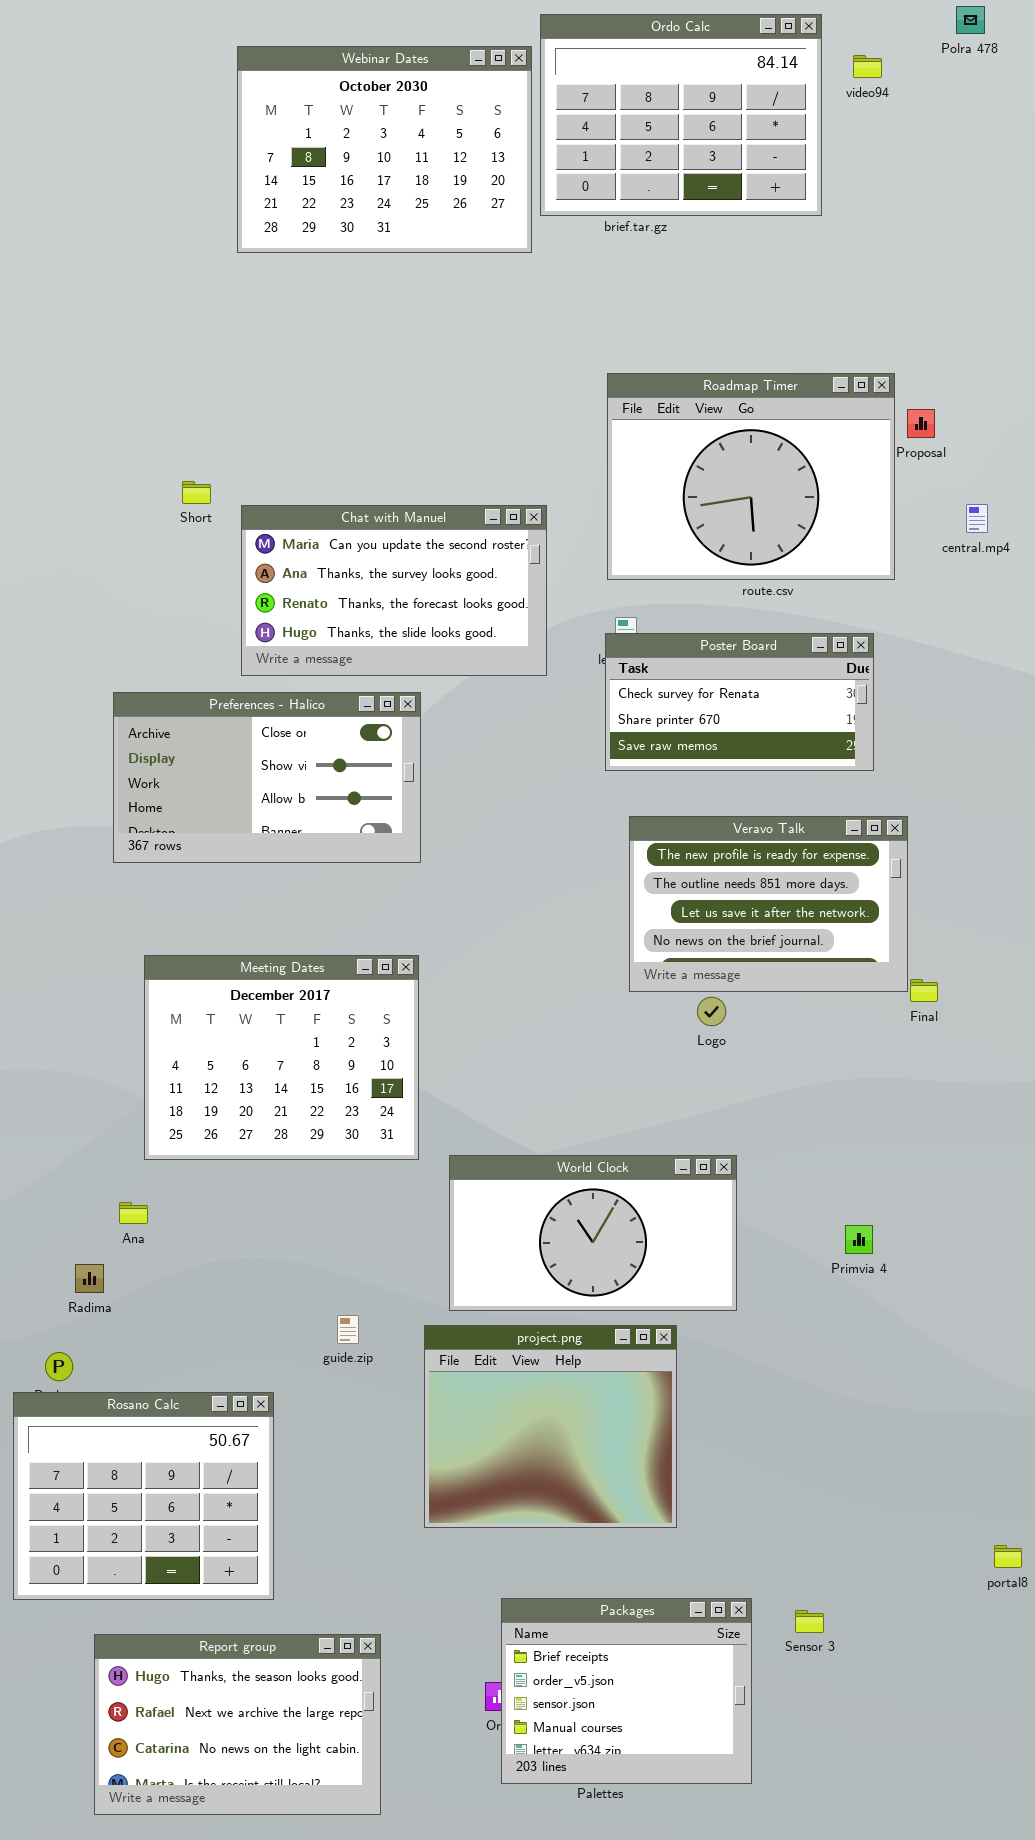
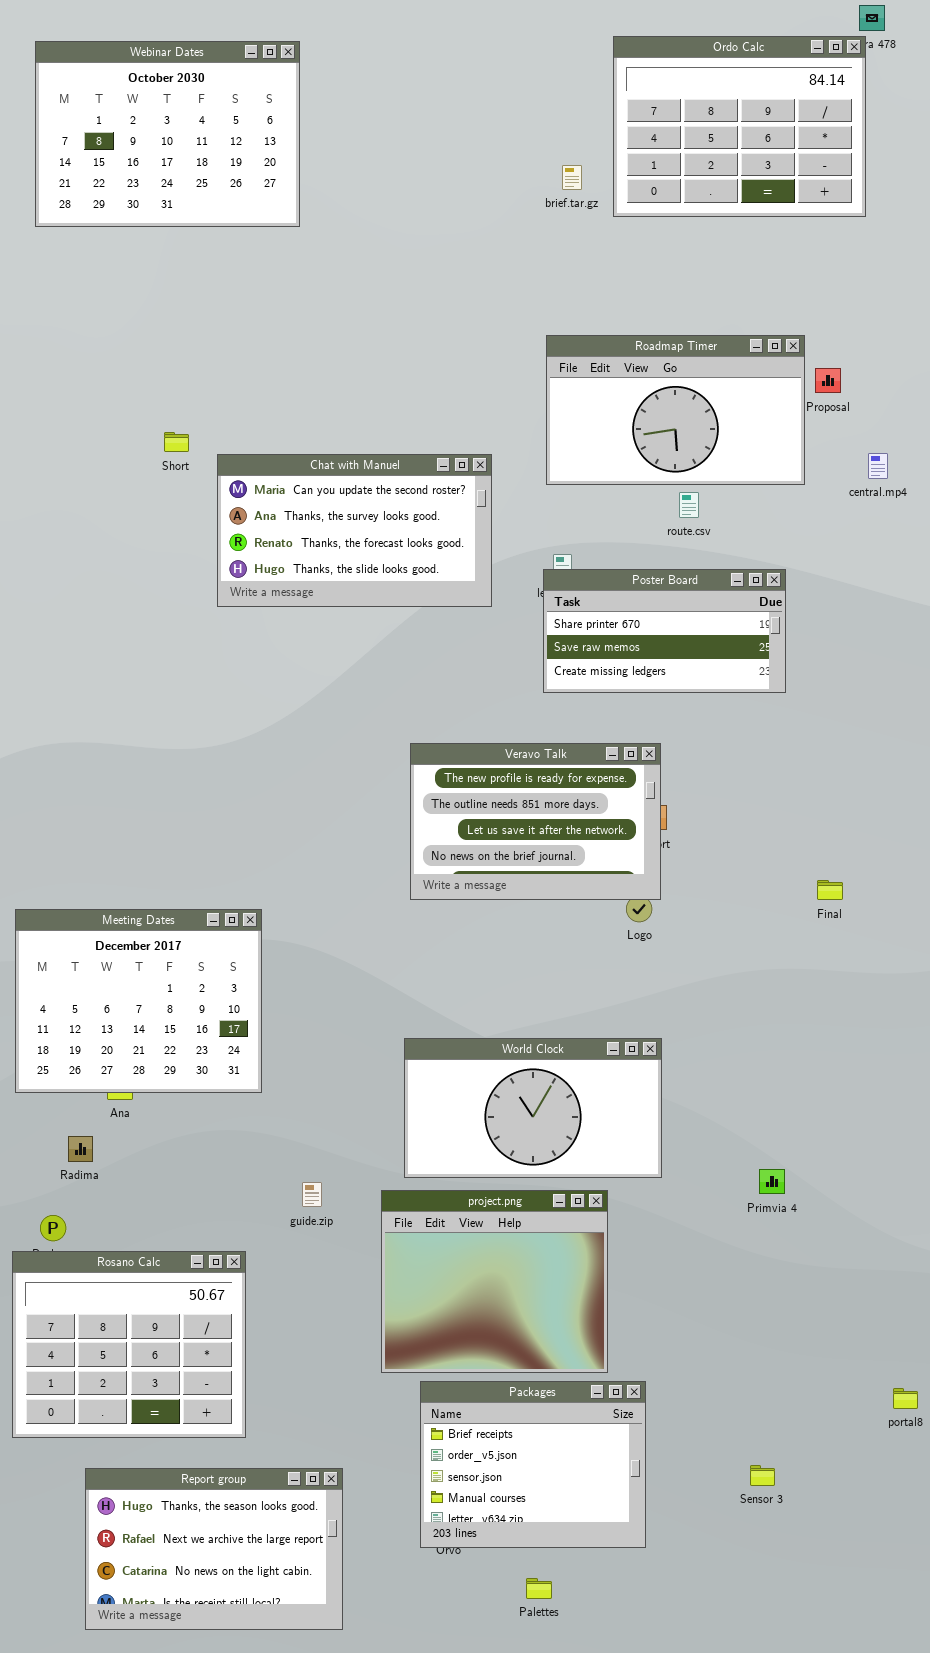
Ordo Calc: [540,14,822,216] -> [613,36,866,217], moved
Webinar Dates: [237,46,532,253] -> [35,41,300,227], moved
Roadmap Timer: [607,373,895,580] -> [546,335,805,485], resized
Poster Board: [605,633,874,771] -> [543,569,786,693], scrolled down 1 row
Preferences - Halico: [113,692,421,863] -> none, closed
Veravo Talk: [629,816,908,992] -> [410,743,661,900], moved
Meeting Dates: [144,955,419,1160] -> [15,909,262,1093], moved
Primvia 4: [845,1225,873,1254] -> [759,1169,785,1194], moved
Packages: [501,1598,752,1784] -> [420,1381,646,1548], moved
Sensor 3: [795,1610,824,1633] -> [750,1465,775,1486], moved

